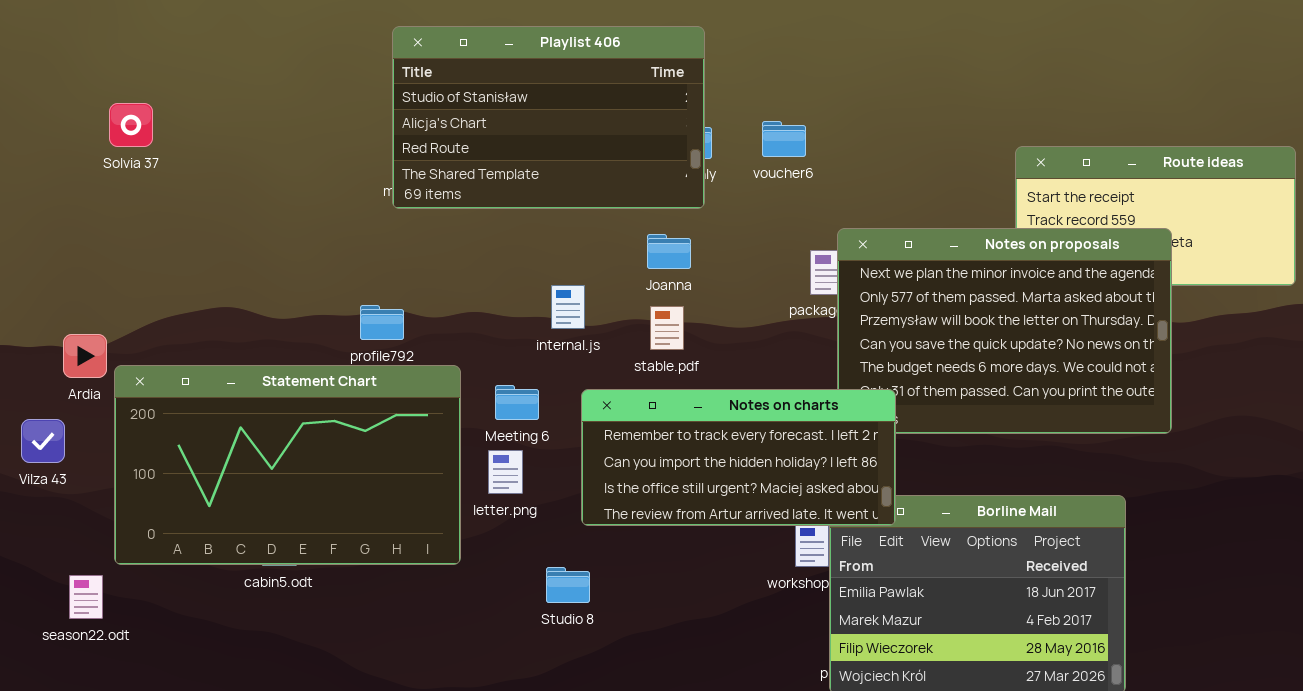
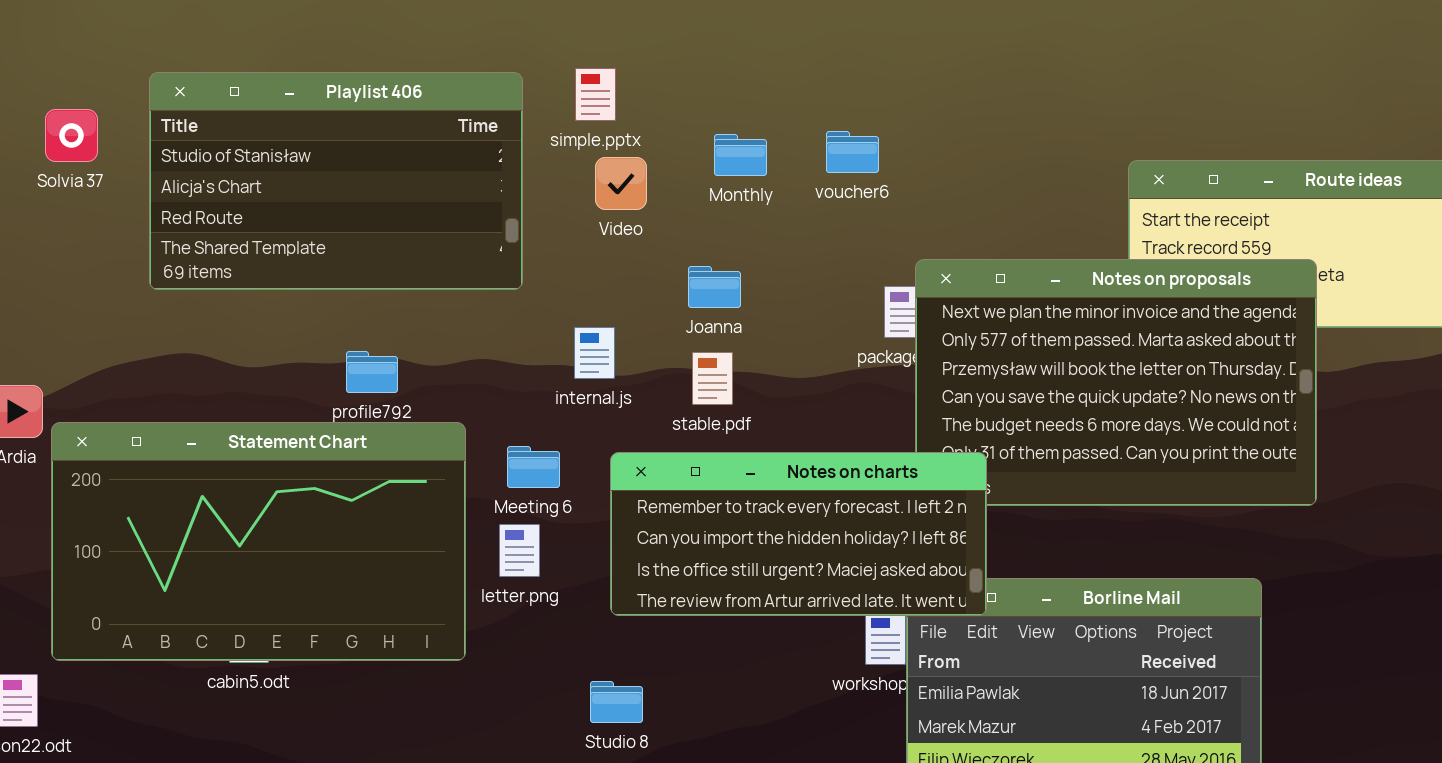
Playlist 406: [392,26,705,209] -> [149,72,523,290], moved
Studio 8: [546,567,590,603] -> [590,681,643,723], moved

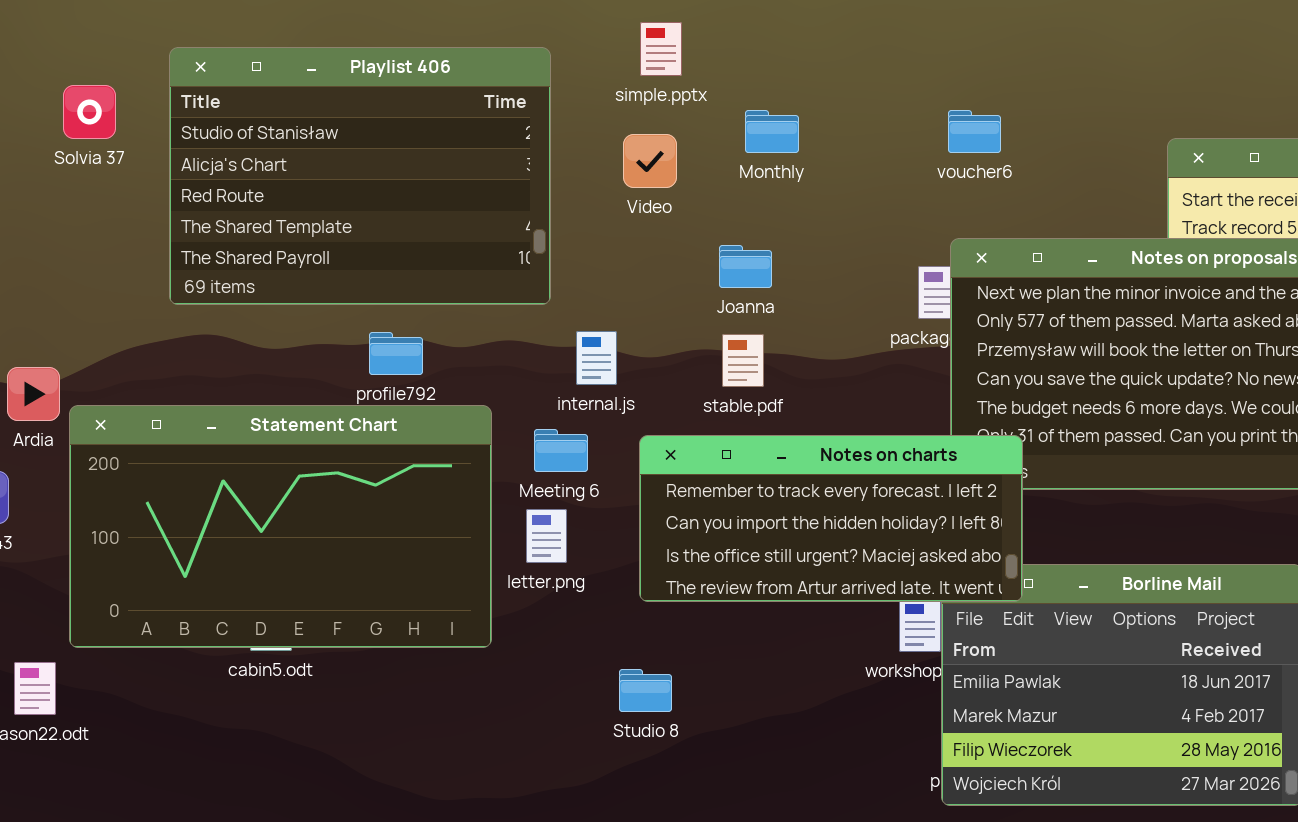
simple.pptx: [575,68,616,121] -> [640,22,682,76], moved
Playlist 406: [149,72,523,290] -> [169,47,551,305], resized
voucher6: [826,131,879,173] -> [948,110,1001,153], moved
internal.js: [574,327,615,379] -> [576,331,617,385], moved

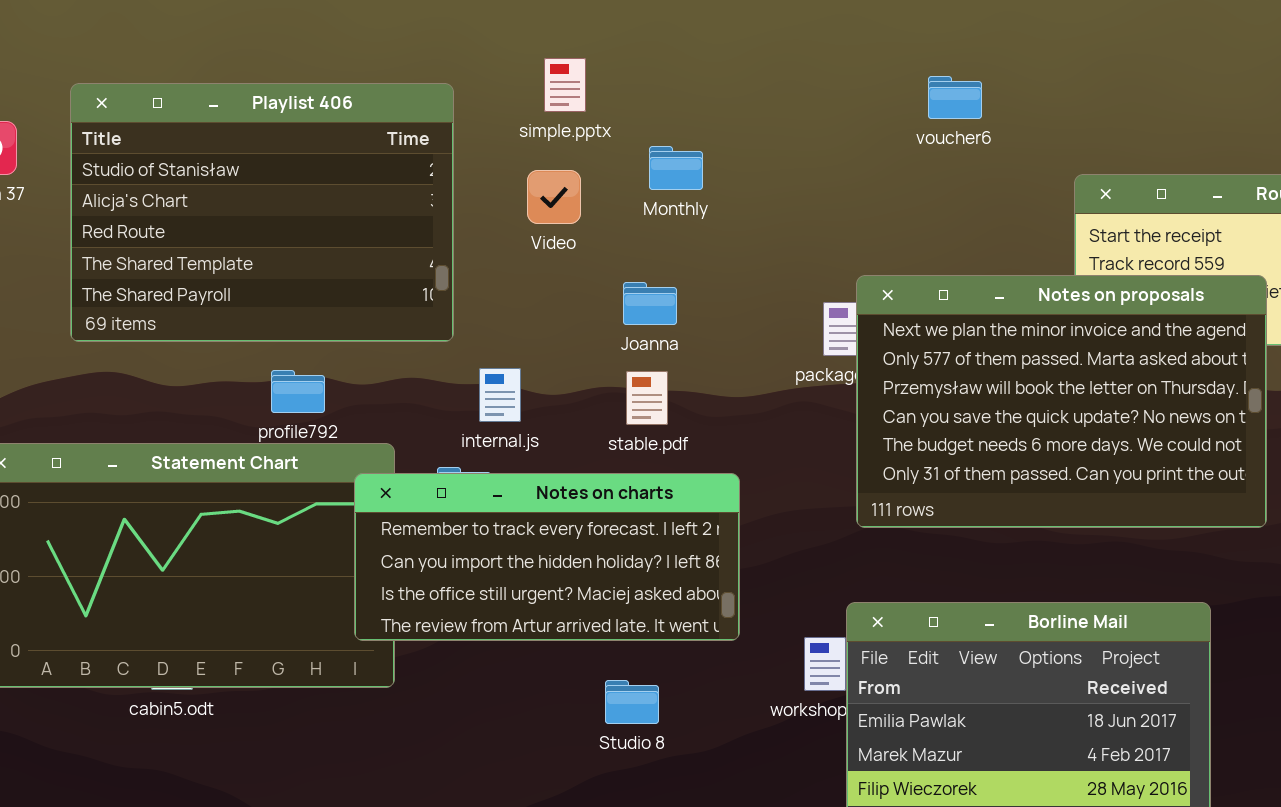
voucher6: [948,110,1001,153] -> [928,76,982,119], moved
Notes on charts: [639,435,1023,602] -> [354,473,740,641], moved
Studio 8: [619,669,672,712] -> [605,680,659,724], moved

